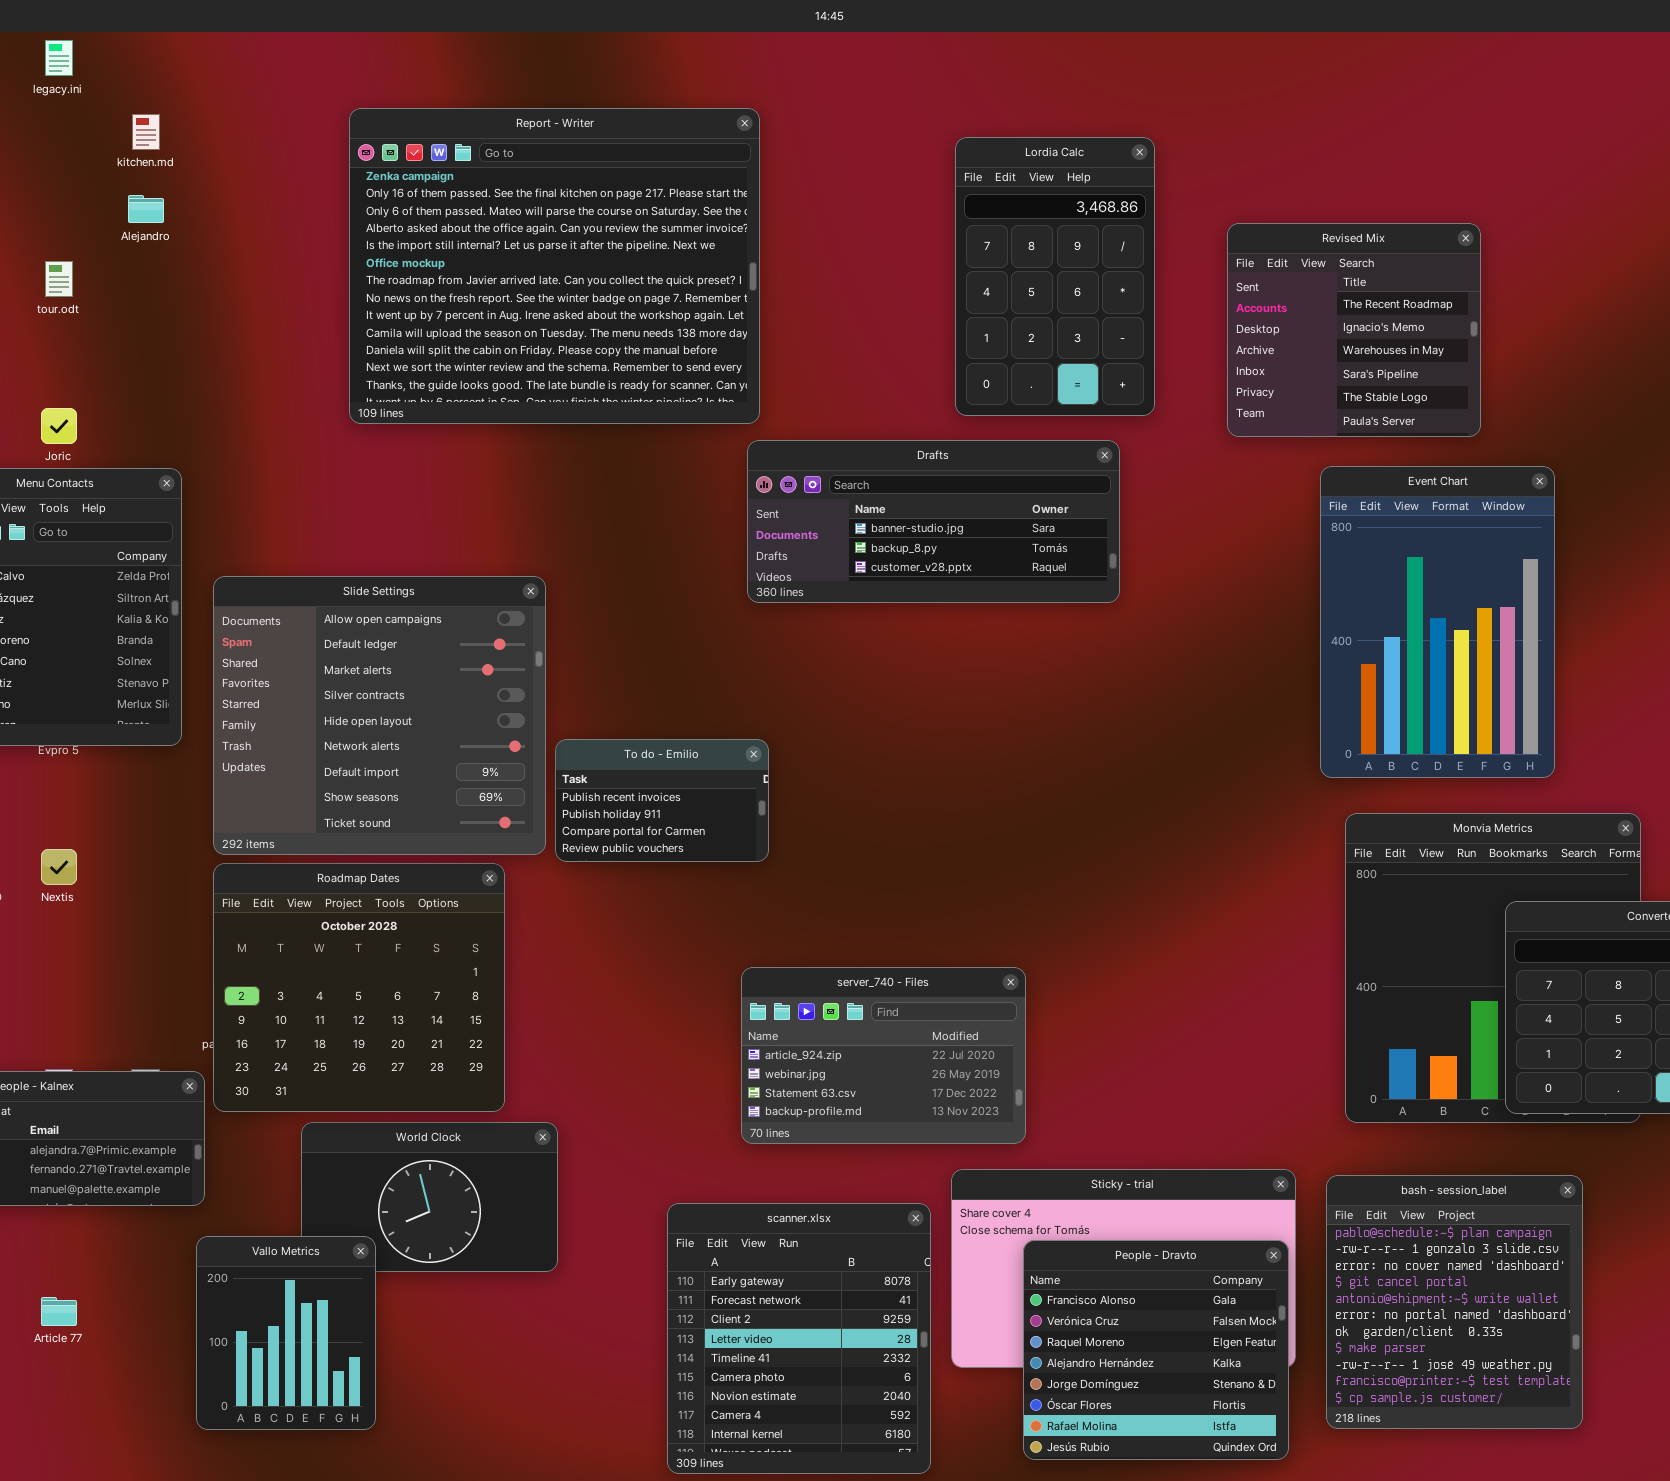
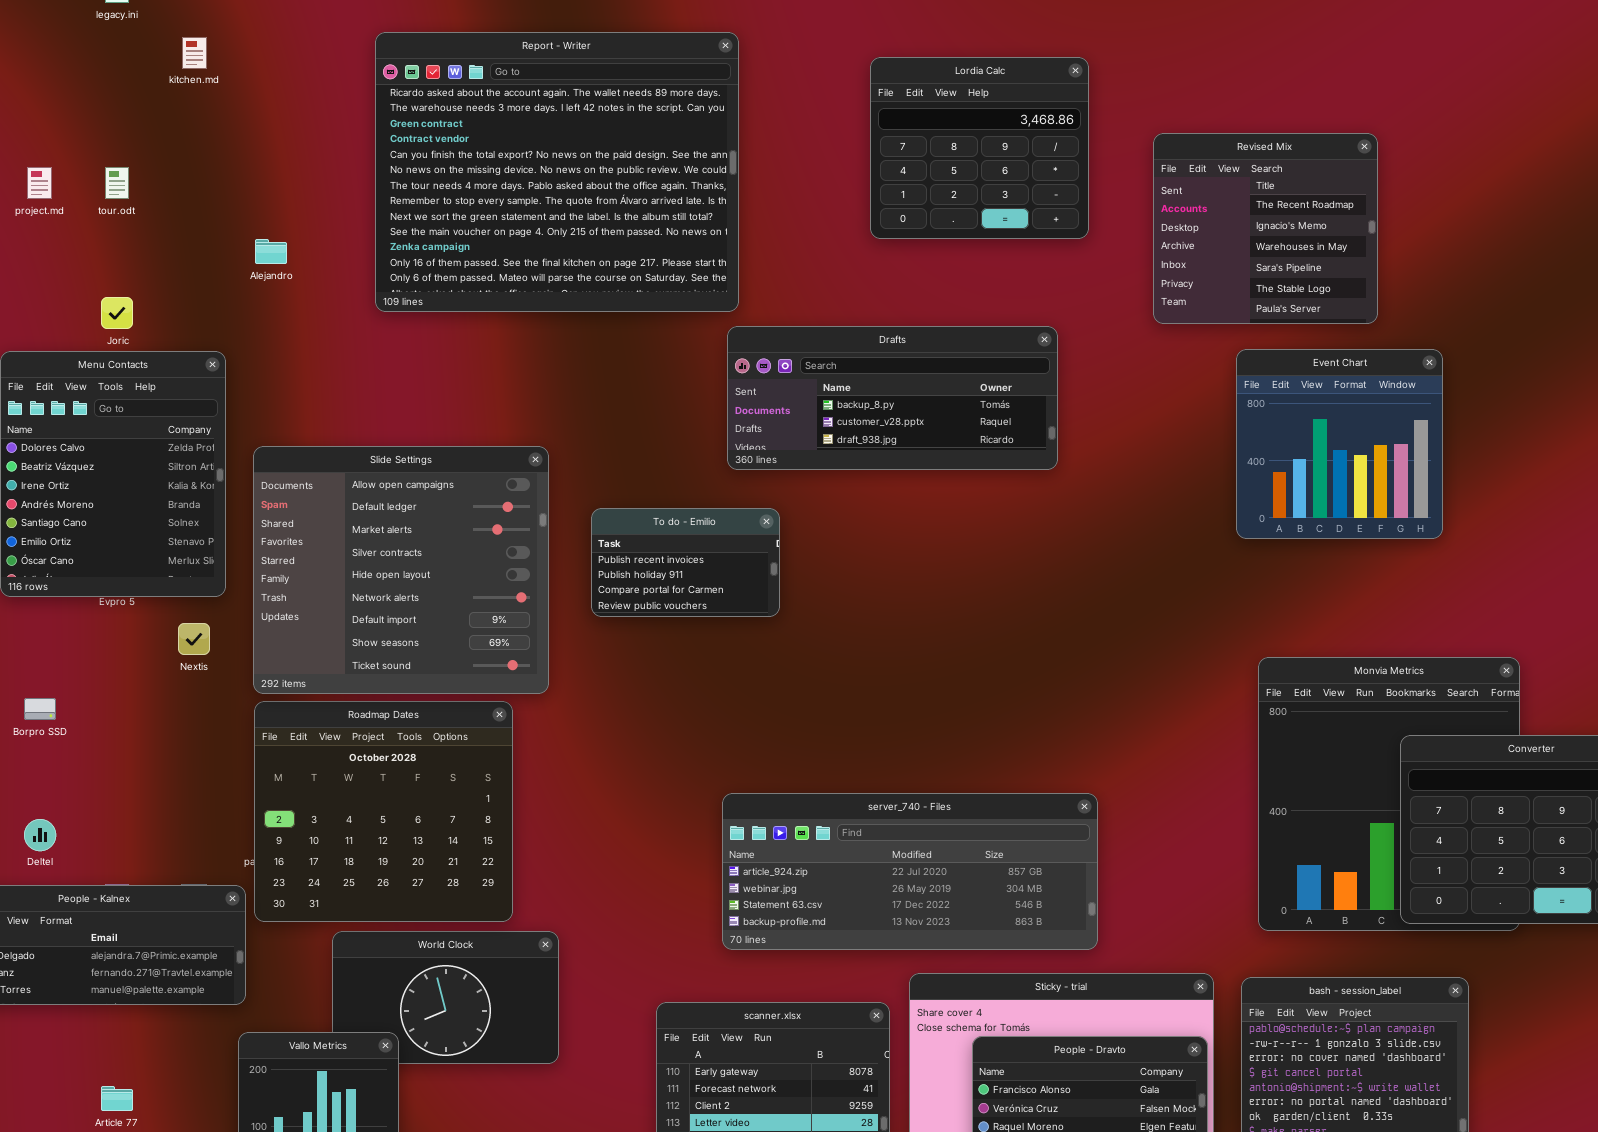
Report - Writer: [349,108,760,424] -> [375,32,739,312], scrolled up 10 rows
Lordia Calc: [955,137,1155,416] -> [870,57,1089,239], resized
Alejandro: [128,195,164,223] -> [255,239,287,264], moved
Drafts: [747,440,1120,603] -> [727,326,1058,470], scrolled down 1 row
Event Chart: [1320,466,1555,778] -> [1236,349,1443,539], resized
To do - Emilio: [555,739,769,862] -> [591,508,780,617], moved
Nextis: [41,849,77,885] -> [178,623,210,655], moved
server_740 - Files: [741,967,1026,1144] -> [722,793,1098,950], resized

